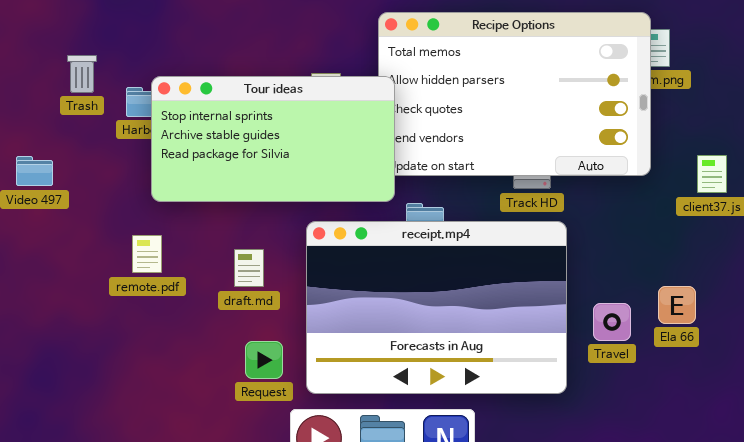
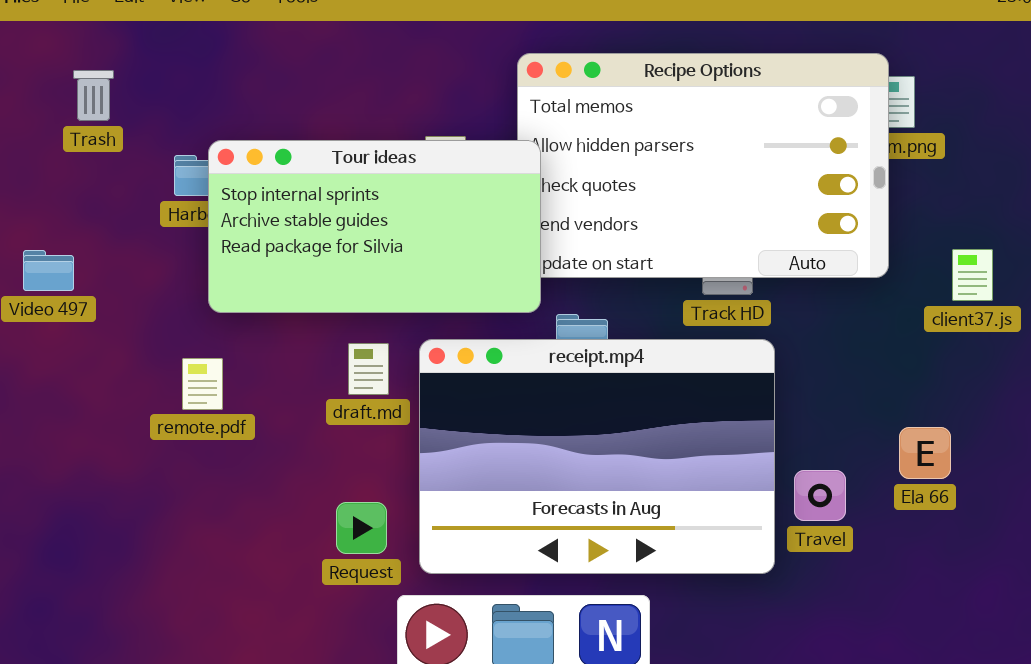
Trash: [67,55,97,93] -> [73,70,114,121], moved
draft.md: [234,249,264,287] -> [348,343,389,395], moved
Travel: [593,303,631,341] -> [794,470,846,521], moved

